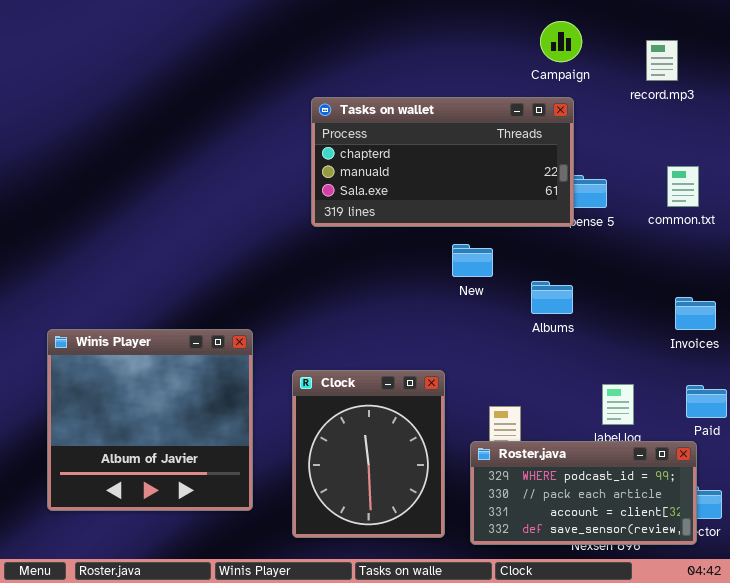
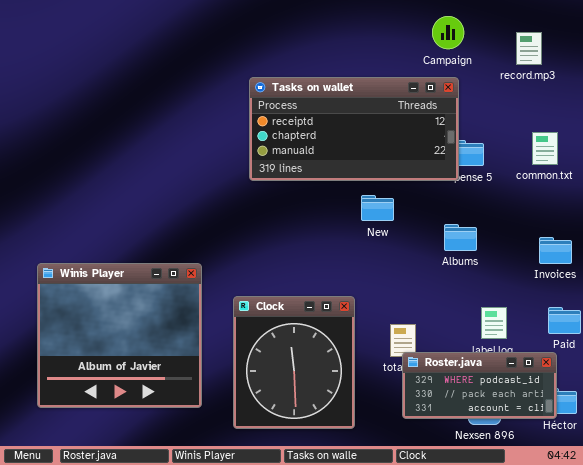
Tasks on wallet: [311,97,574,227] -> [249,77,459,181], scrolled up 1 row
Albums: [531,281,573,314] -> [444,224,477,251], moved
Roster.java: [470,441,697,545] -> [402,352,557,419], resized

